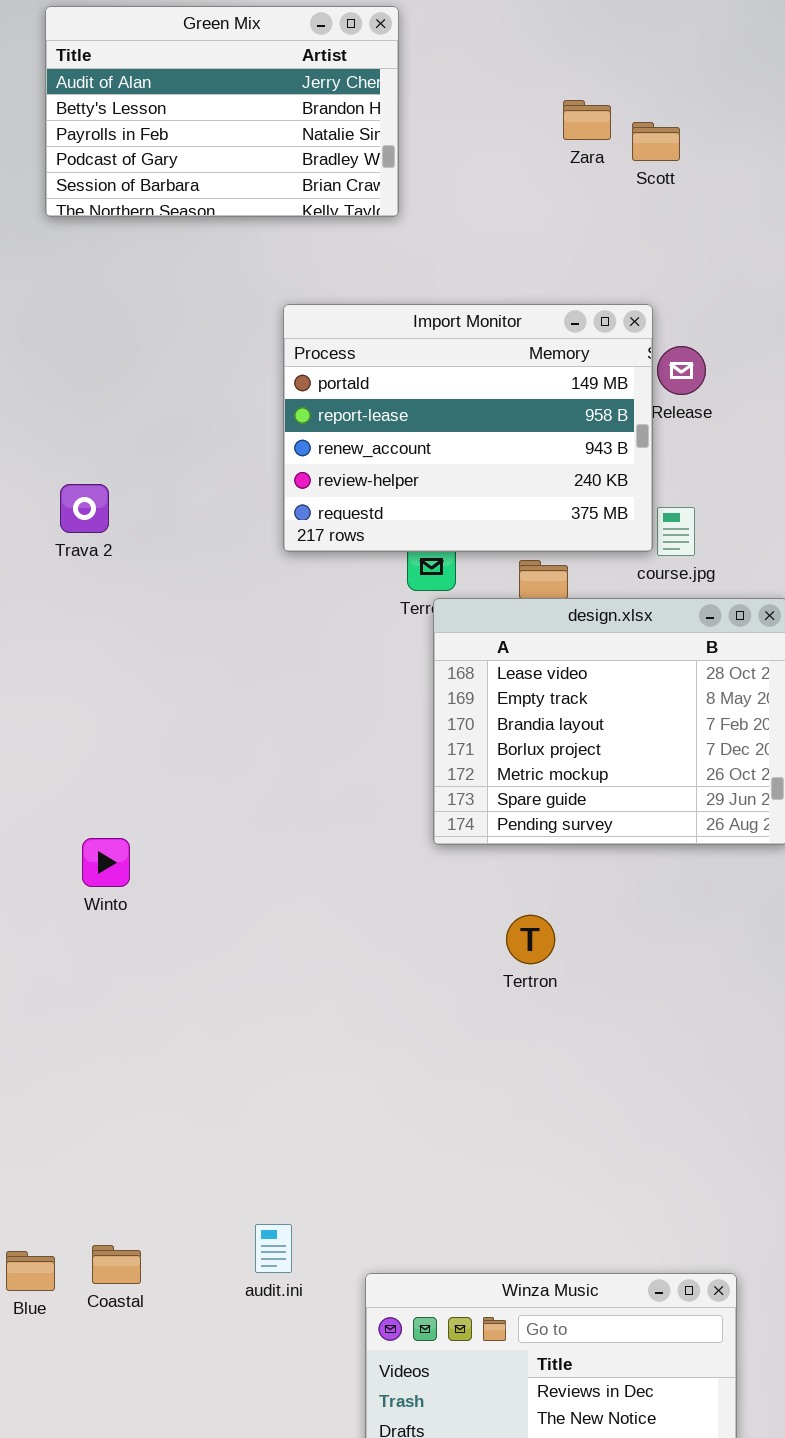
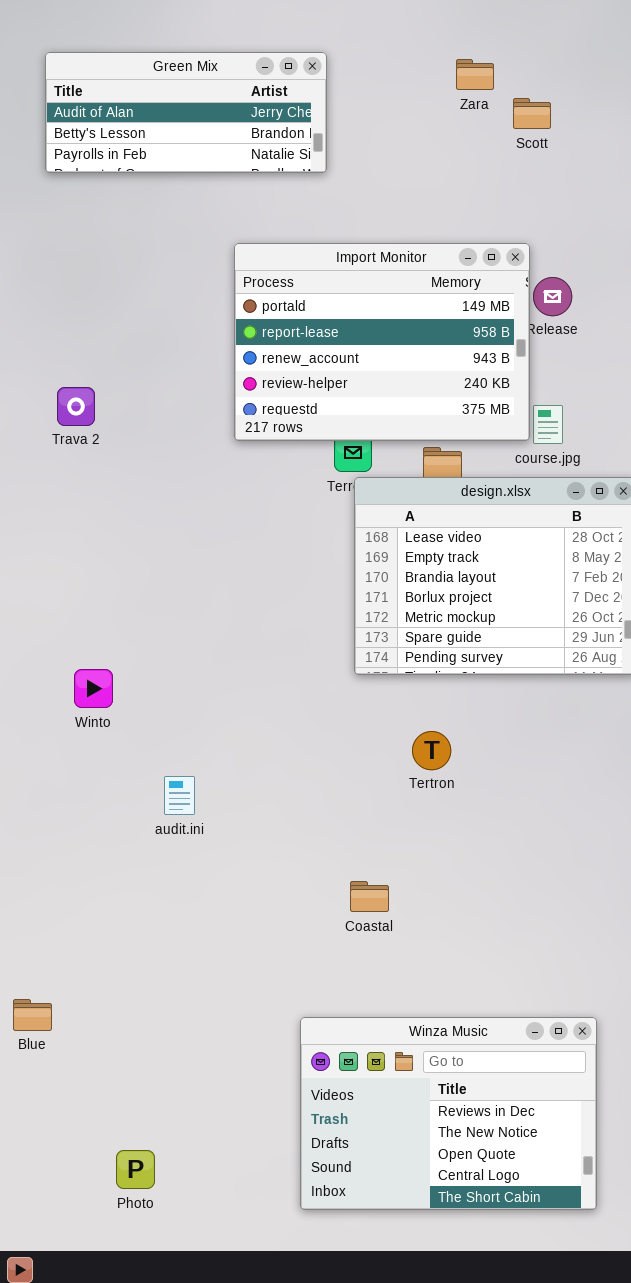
Green Mix: [45,6,399,217] -> [45,52,327,173], resized
Zara: [563,100,611,140] -> [456,59,494,90], moved
audit.ini: [255,1224,292,1273] -> [164,776,195,815], moved
Coastal: [92,1245,141,1284] -> [350,881,389,912], moved

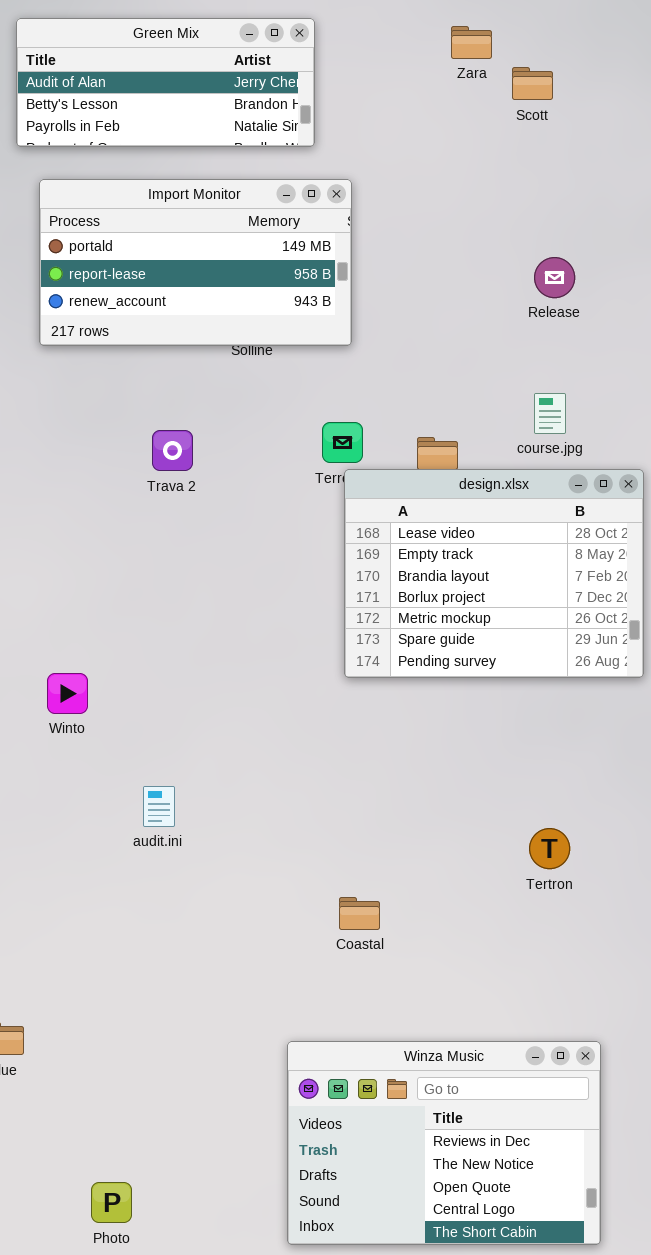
Import Monitor: [234,243,530,441] -> [39,179,352,346], moved, resized
Trava 2: [57,387,95,426] -> [152,430,193,471], moved
Tertron: [412,731,451,770] -> [529,828,570,869], moved

